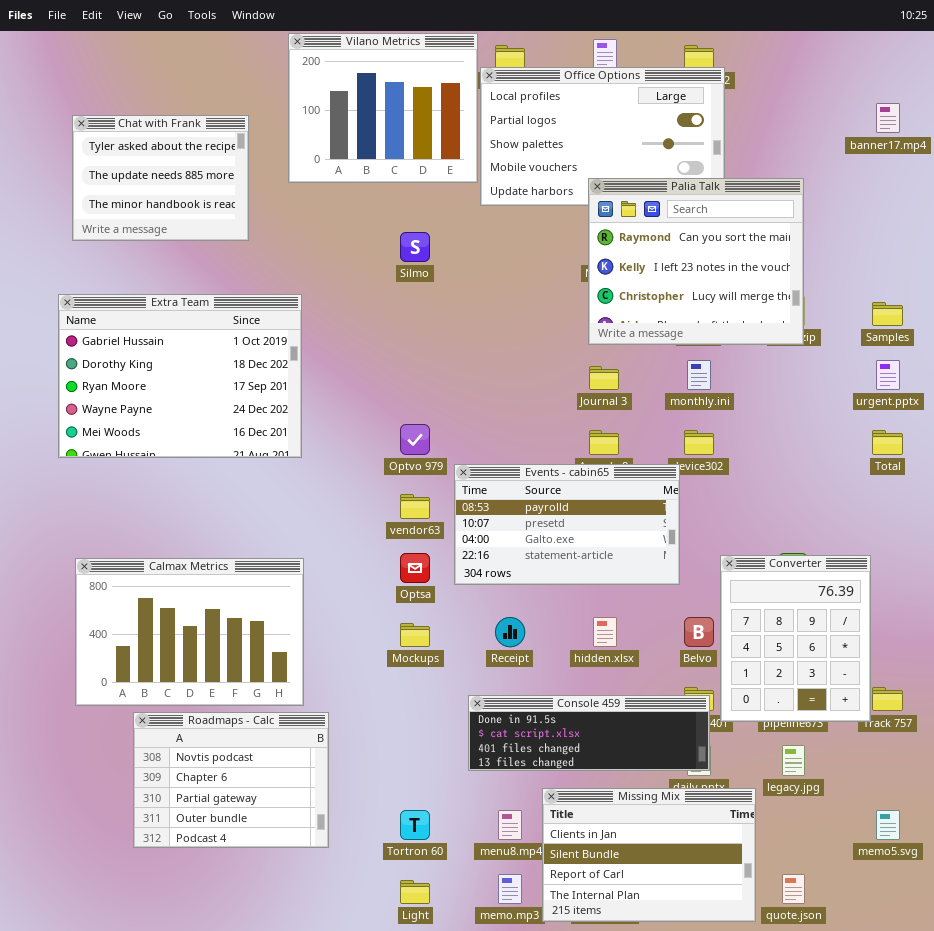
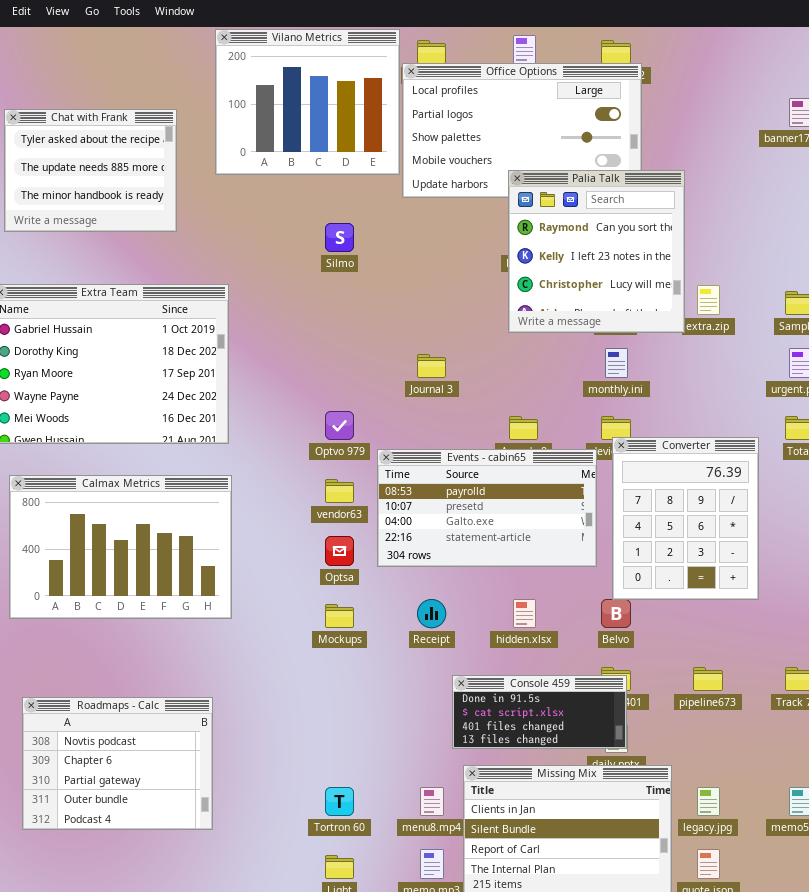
Palia Talk: [588,178,804,345] -> [508,170,685,333], resized
Journal 3: [589,366,619,390] -> [417,354,446,378], moved
Converter: [720,555,871,722] -> [612,437,759,600], moved
Calmax Metrics: [75,558,304,706] -> [9,475,232,619], moved
Console 459: [468,695,710,771] -> [452,675,627,749], resized
Roadmaps - Calc: [133,712,329,848] -> [22,697,213,830], moved
legacy.jpg: [782,745,805,776] -> [697,787,720,816], moved

